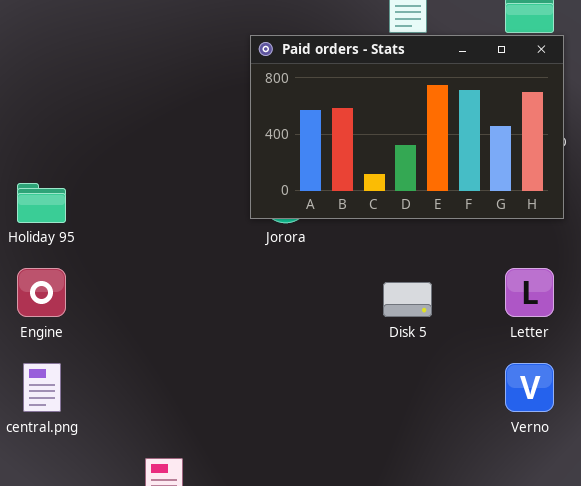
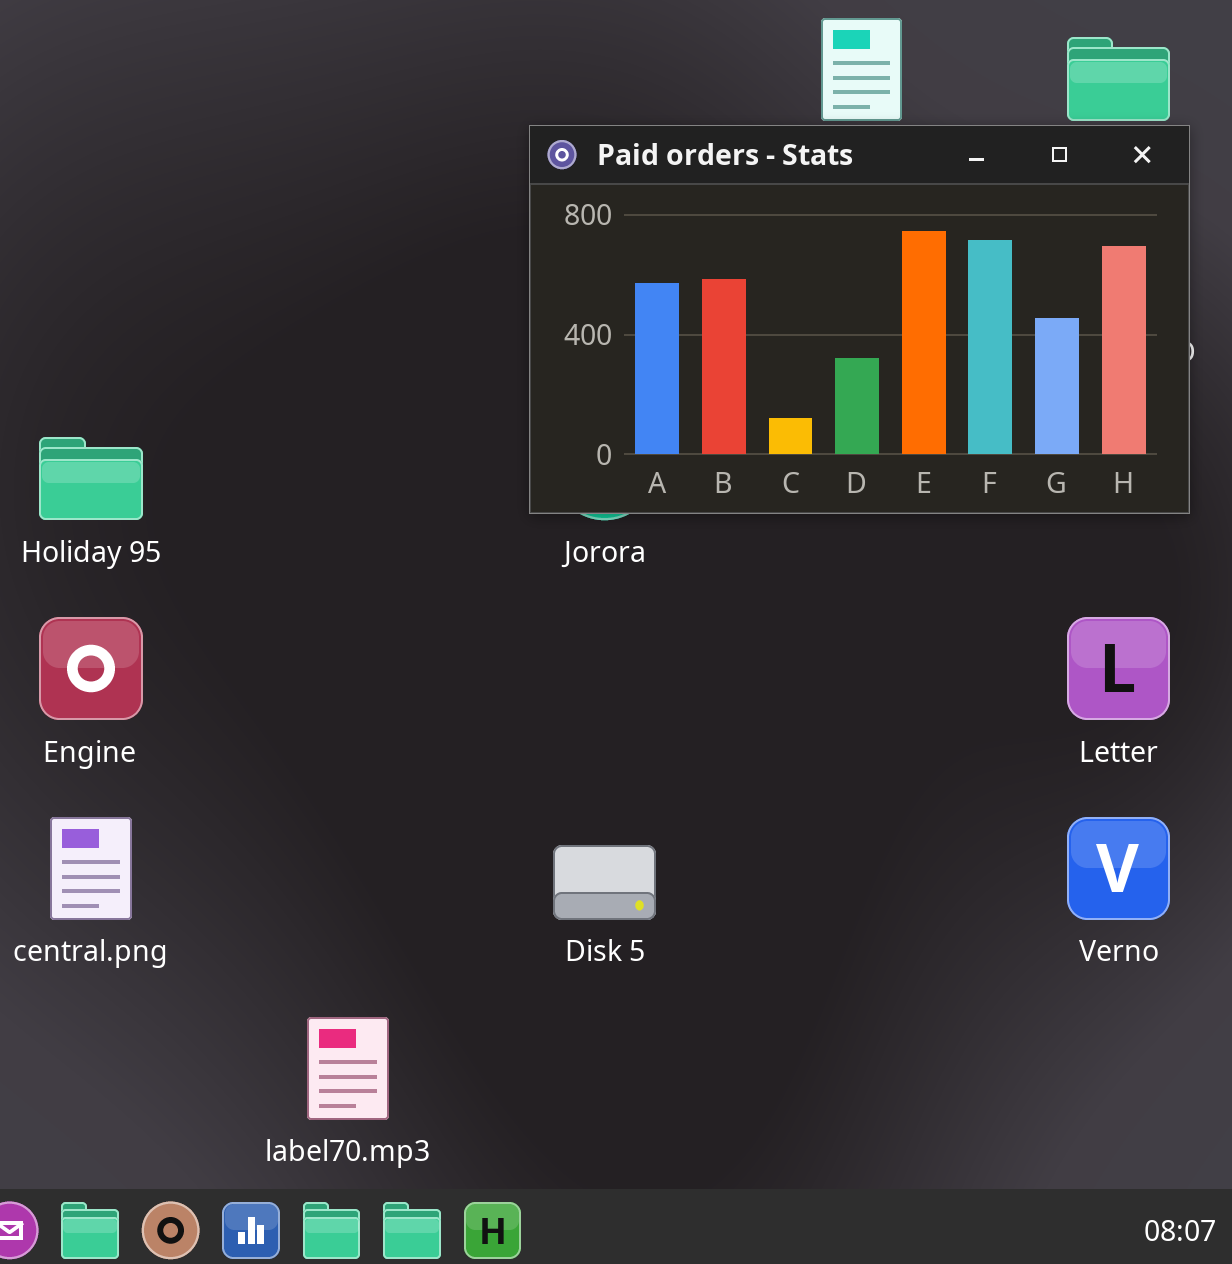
Disk 5: [383,282,432,317] -> [553,845,656,920], moved

